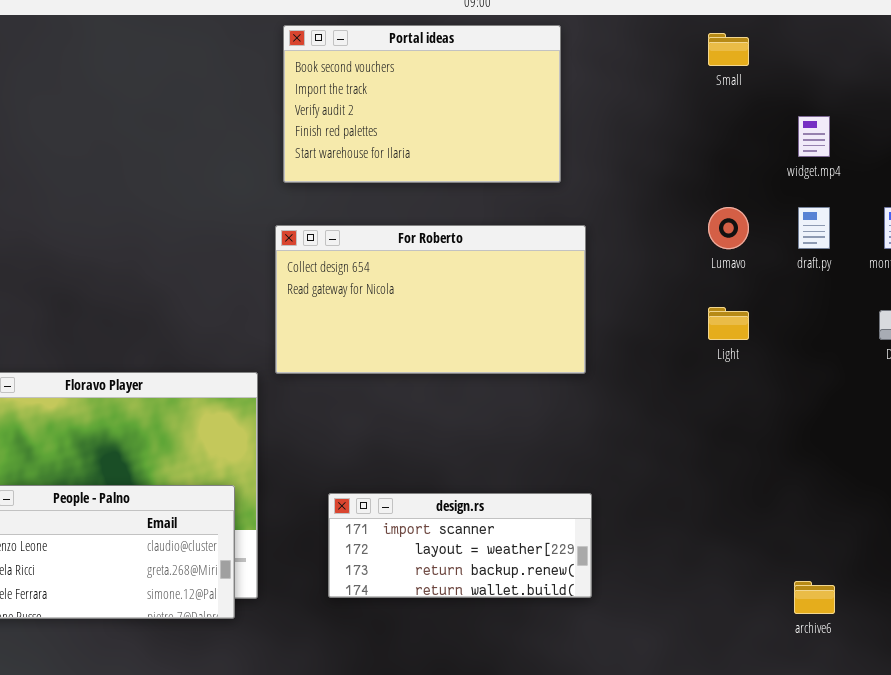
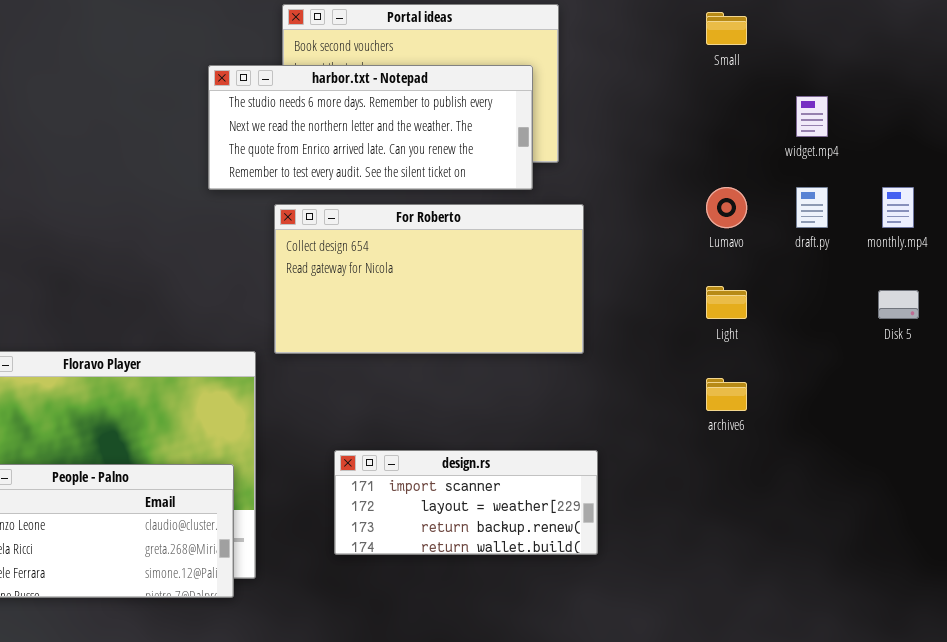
harbor.txt - Notepad: none -> [208,65,533,190], opened
design.rs: [328,493,592,598] -> [334,450,598,555], moved
archive6: [794,581,835,614] -> [706,378,747,411], moved

